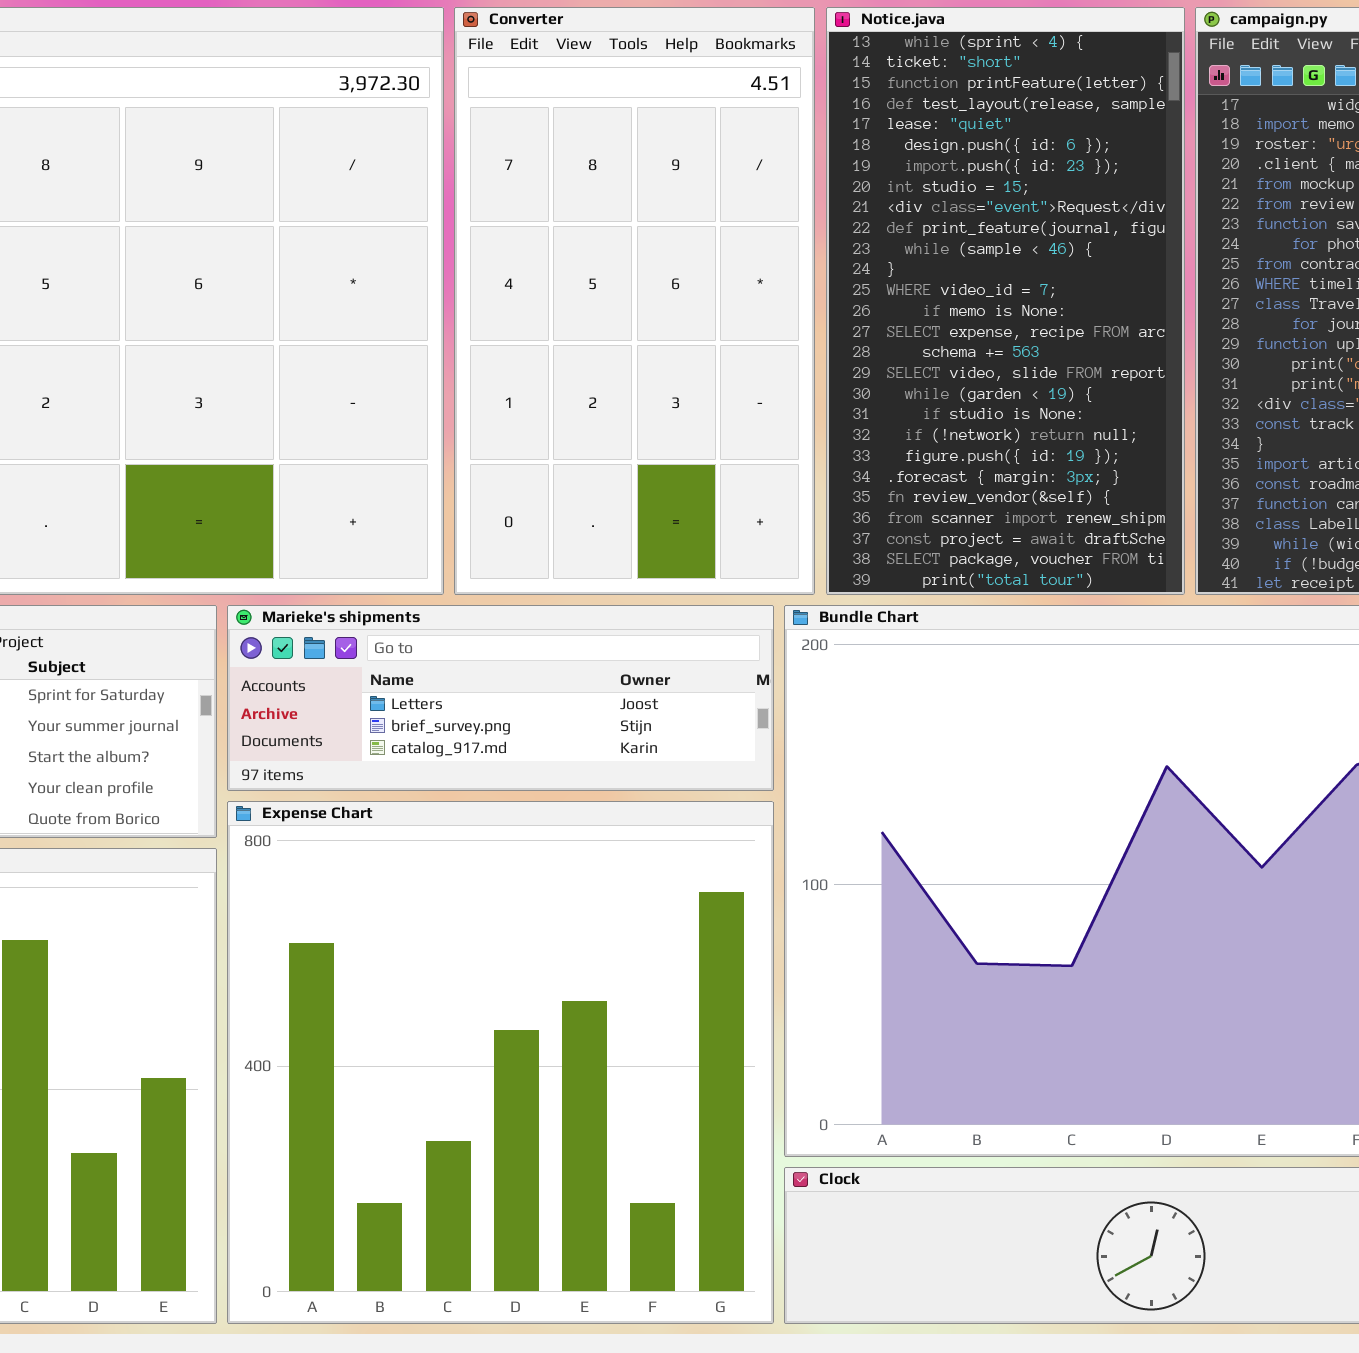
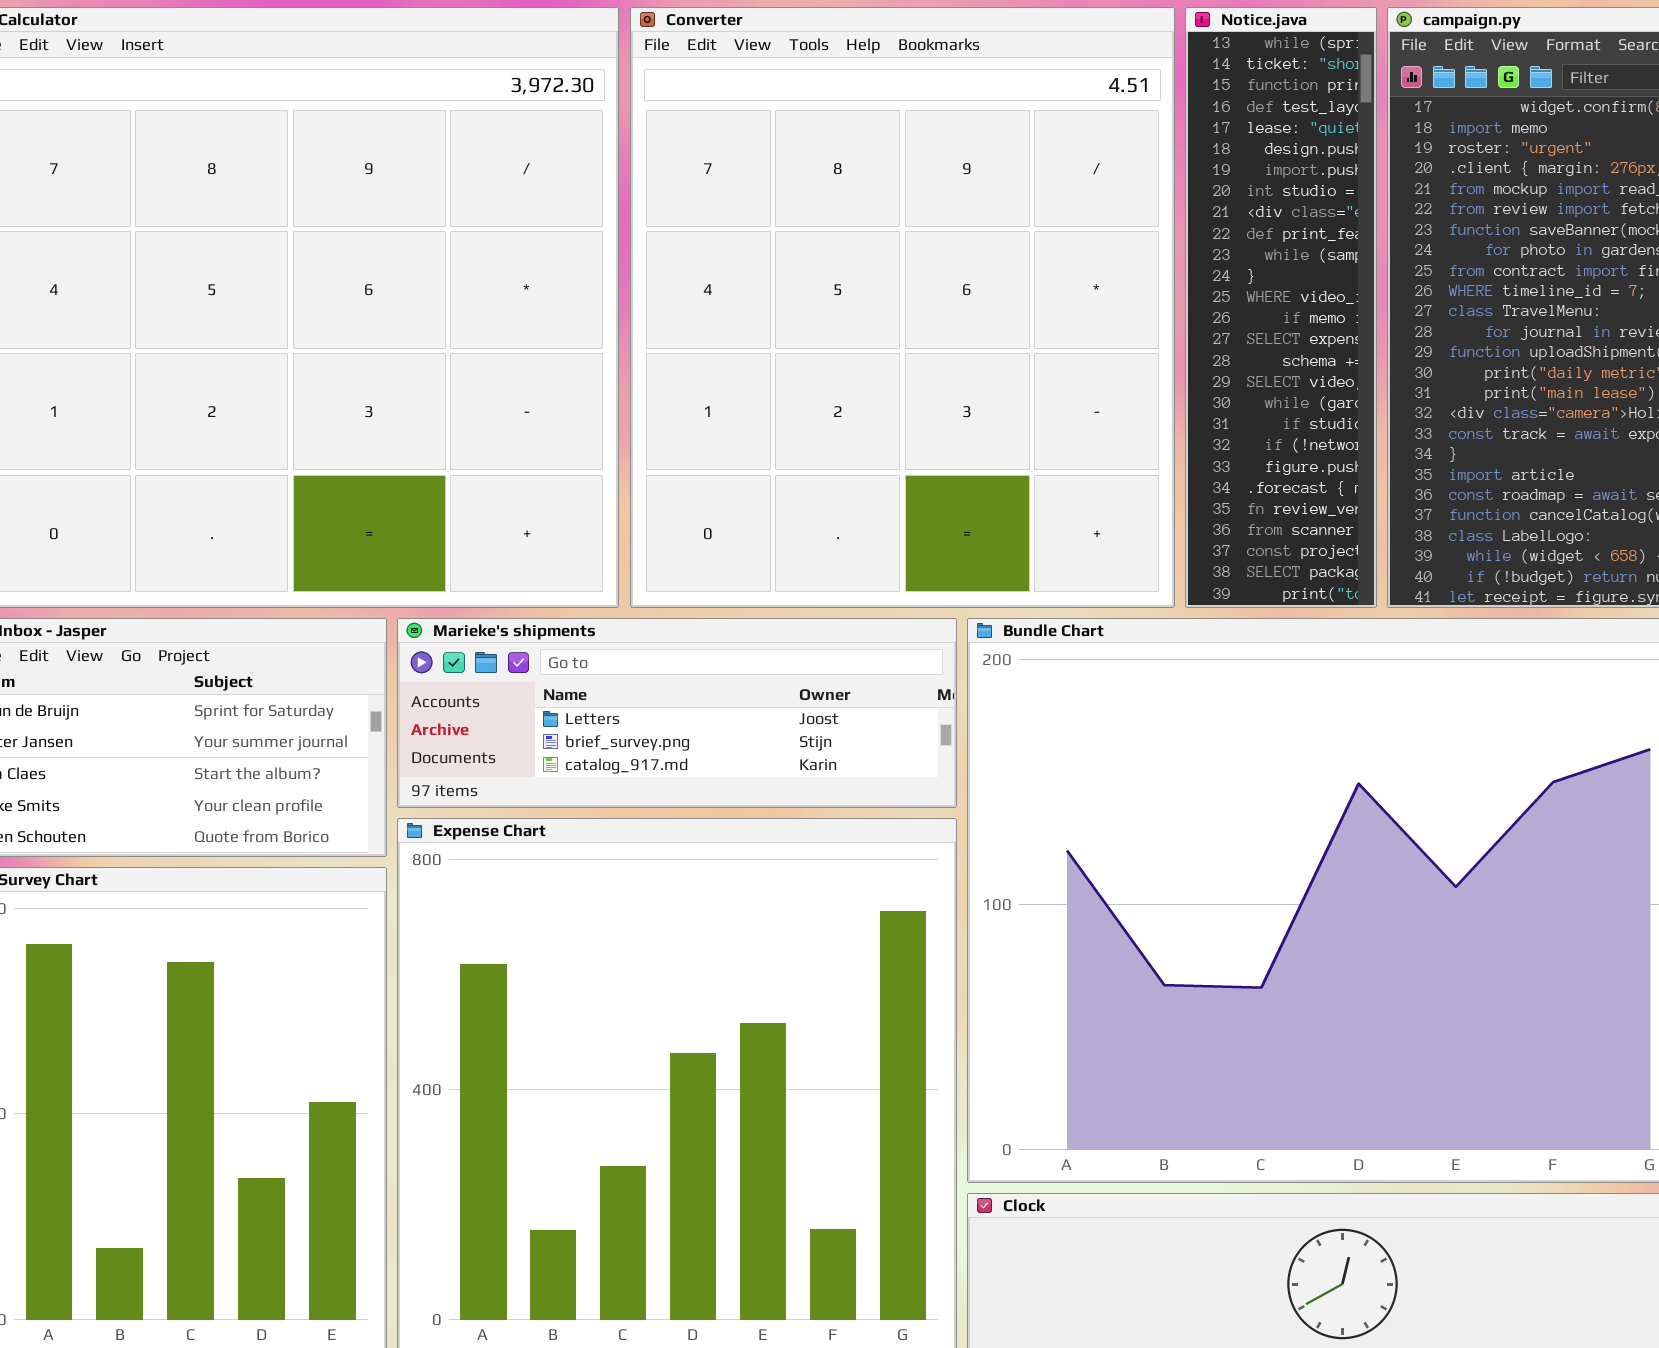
Converter: [454,7,815,595] -> [630,7,1175,608], resized
Notice.java: [826,7,1185,595] -> [1185,7,1377,608], resized

